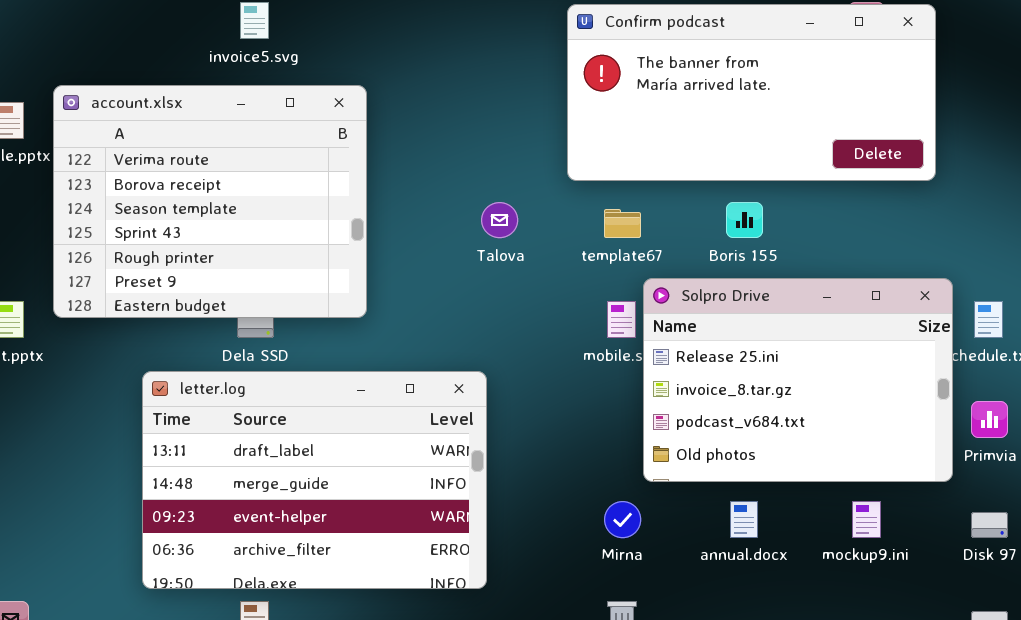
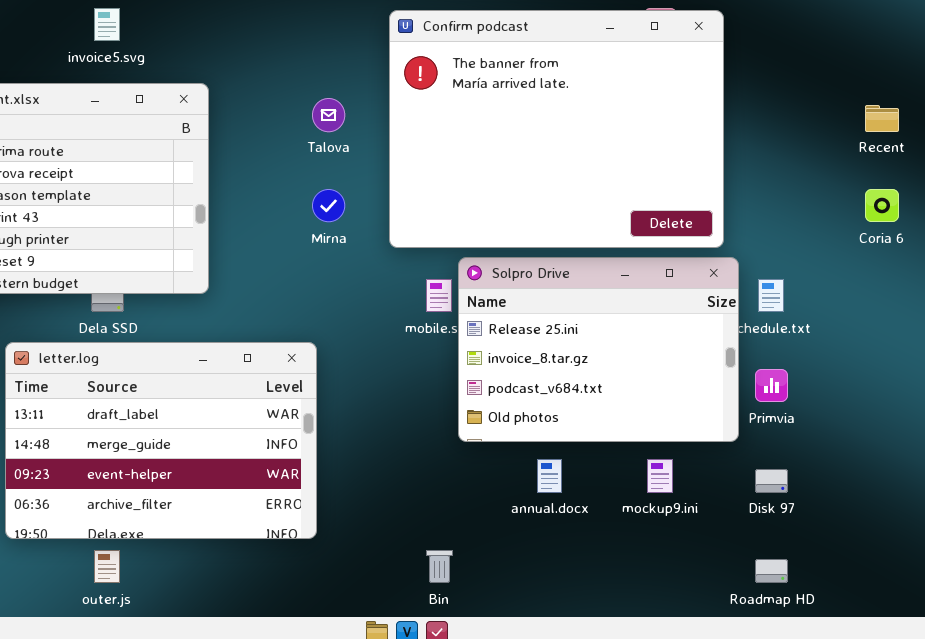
Confirm podcast: [567,4,936,181] -> [389,10,724,248], resized
Talova: [481,202,518,238] -> [312,98,345,132], moved
Mirna: [604,501,641,538] -> [312,189,345,222], moved

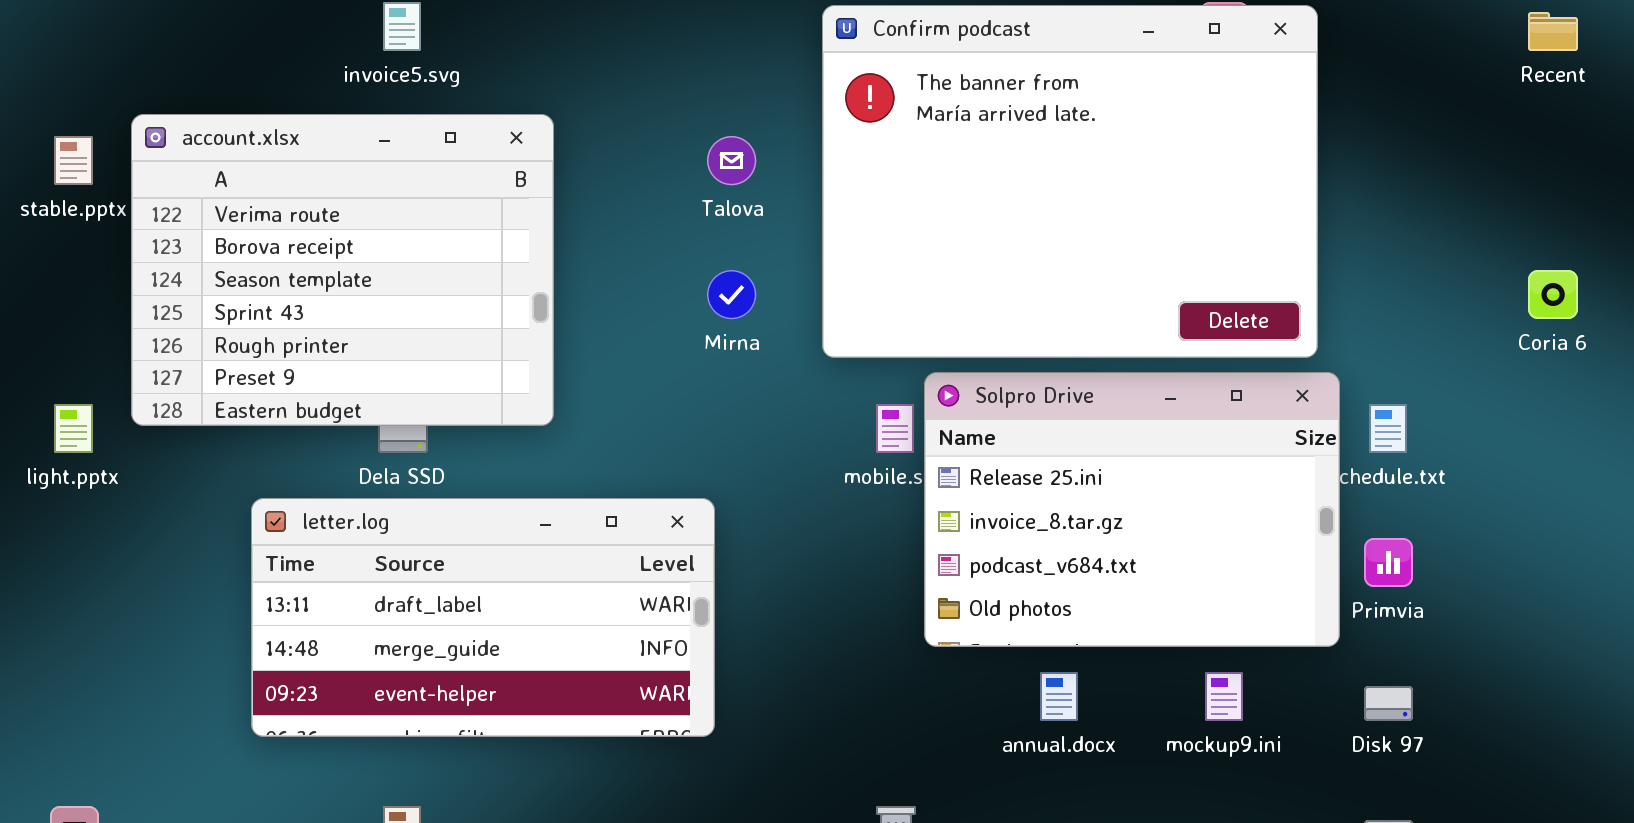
Recent: [865,105,899,132] -> [1528,12,1578,51], moved
letter.log: [5,342,317,539] -> [251,498,715,737], resized

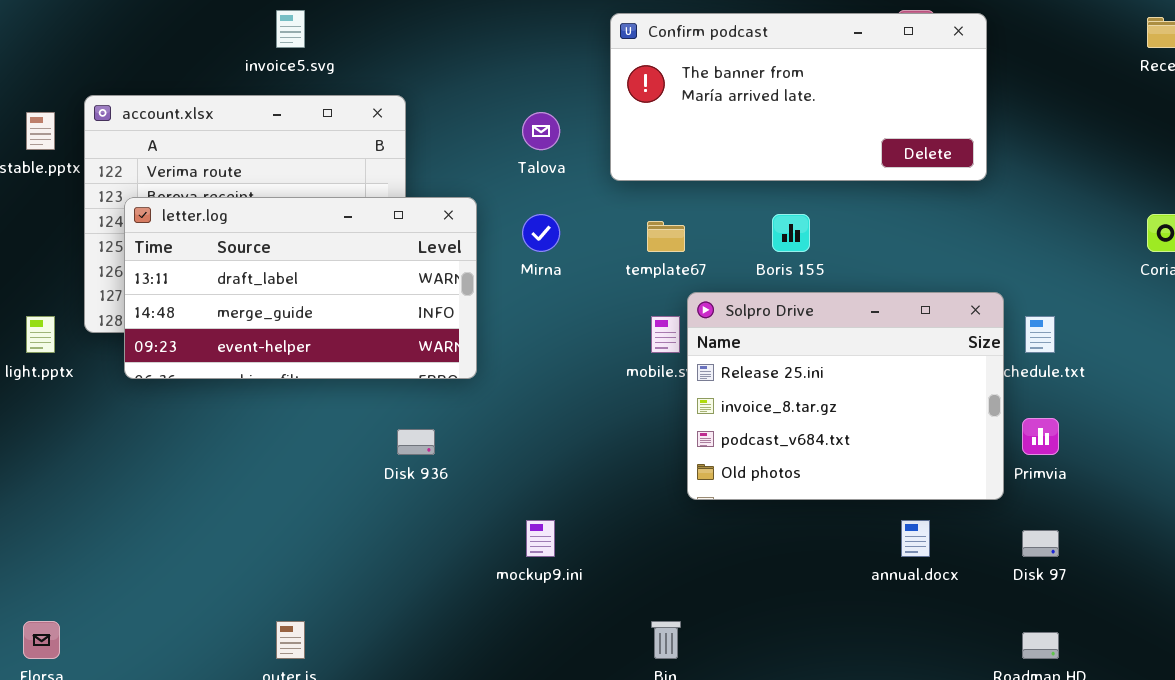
Confirm podcast: [822,5,1318,358] -> [610,13,987,181], resized
letter.log: [251,498,715,737] -> [124,197,477,379], moved
annual.docx: [1040,672,1078,721] -> [901,520,930,557], moved
mockup9.ini: [1205,672,1243,721] -> [526,520,555,557], moved

